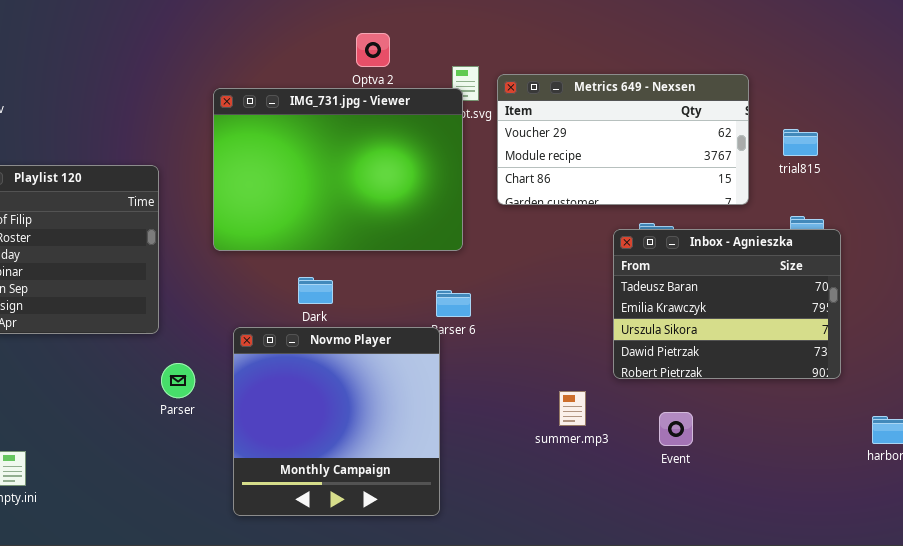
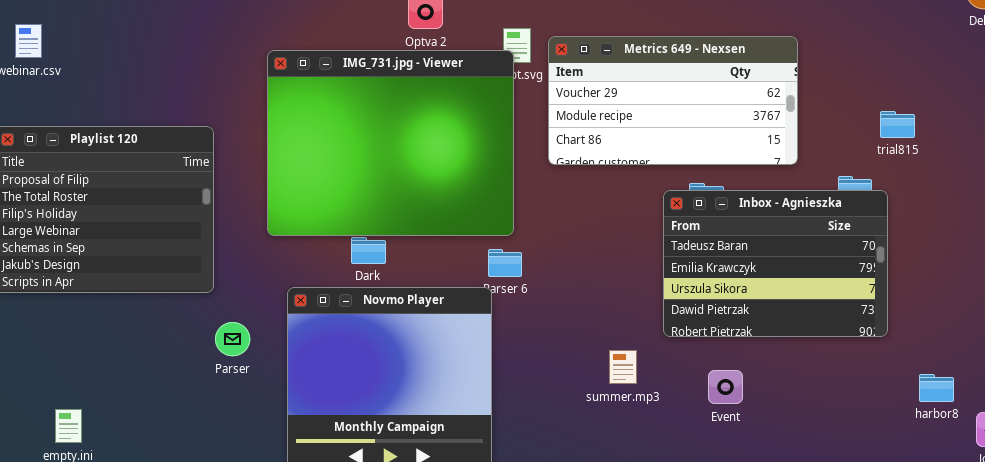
IMG_731.jpg - Viewer: [213,88,463,251] -> [267,50,514,236], resized
trial815: [783,129,818,156] -> [880,111,915,138], moved

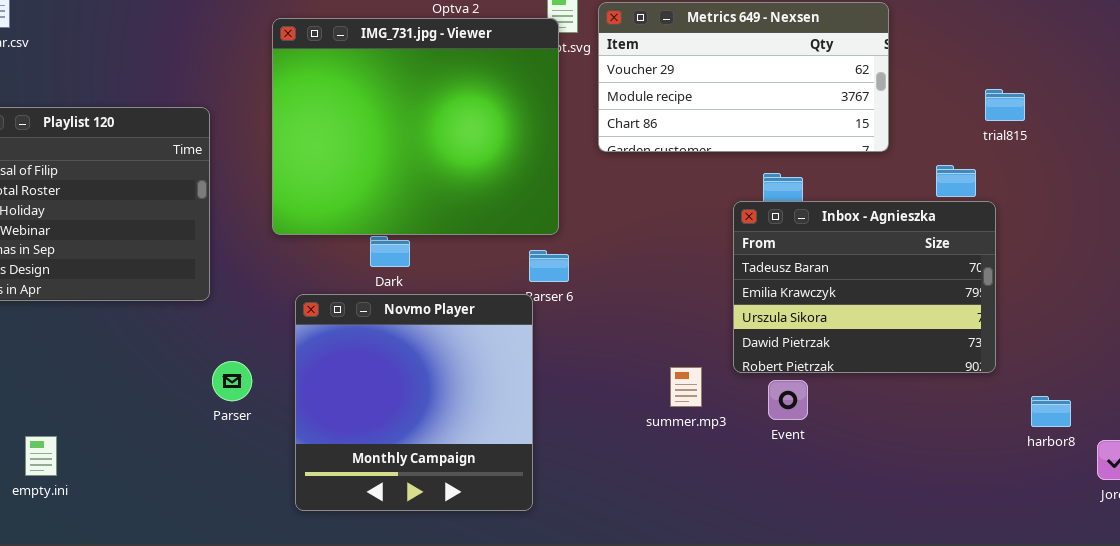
Inbox - Agnieszka: [663,190,888,337] -> [733,201,996,373], moved
Parser: [215,322,250,356] -> [212,361,252,401], moved
Event: [708,370,743,404] -> [768,380,808,420], moved

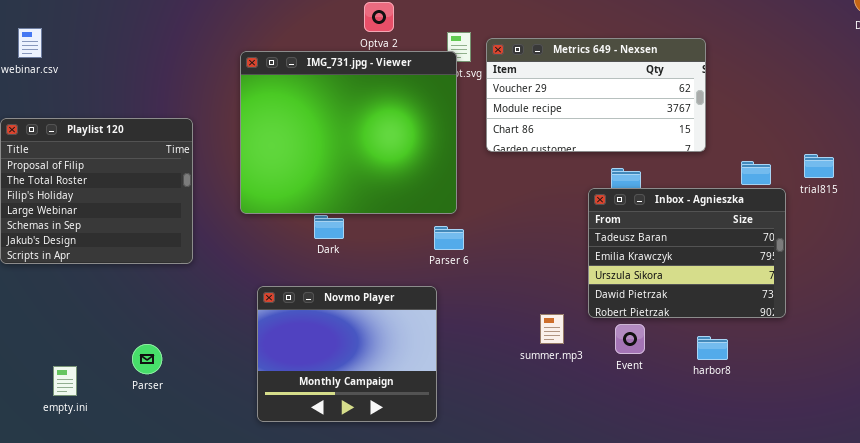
trial815: [985,89,1025,121] -> [804,154,834,178], moved
Novmo Player: [295,294,533,511] -> [257,286,437,422], resized
Parser: [212,361,252,401] -> [132,344,162,374], moved
harbor8: [1031,396,1071,427] -> [697,336,728,360], moved

